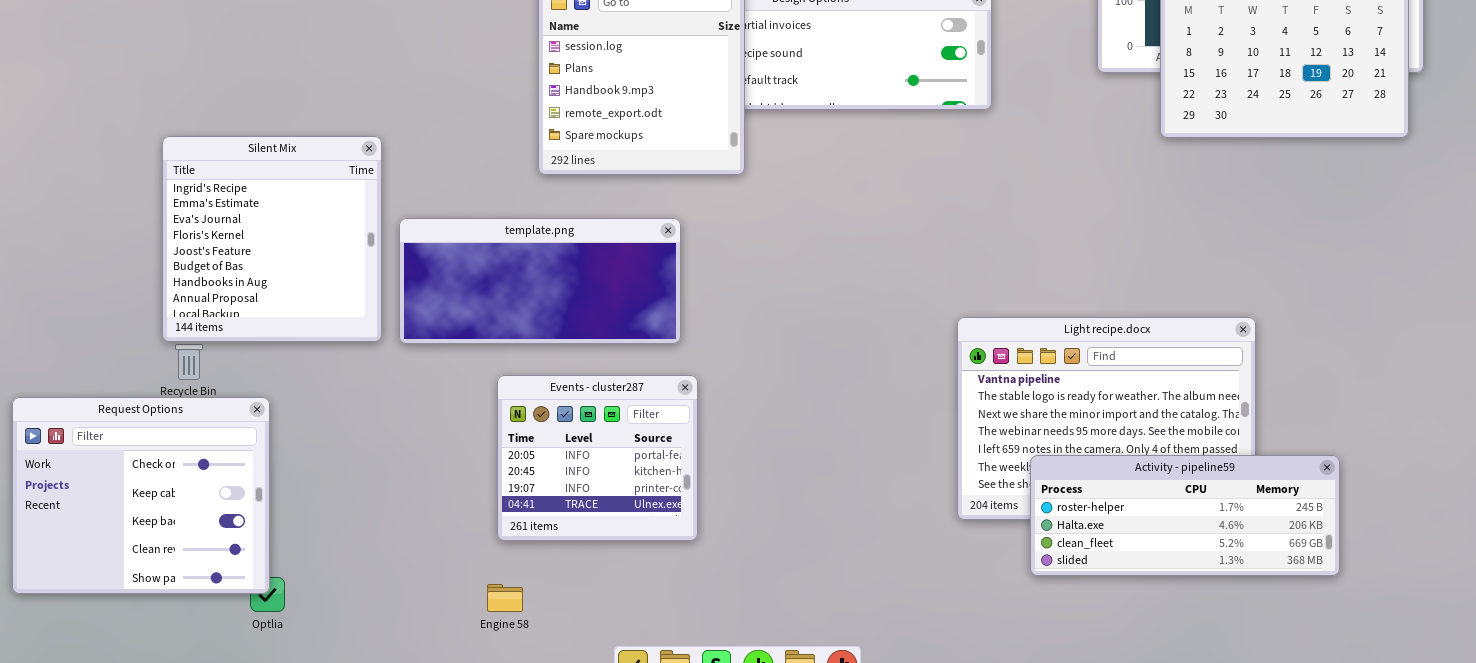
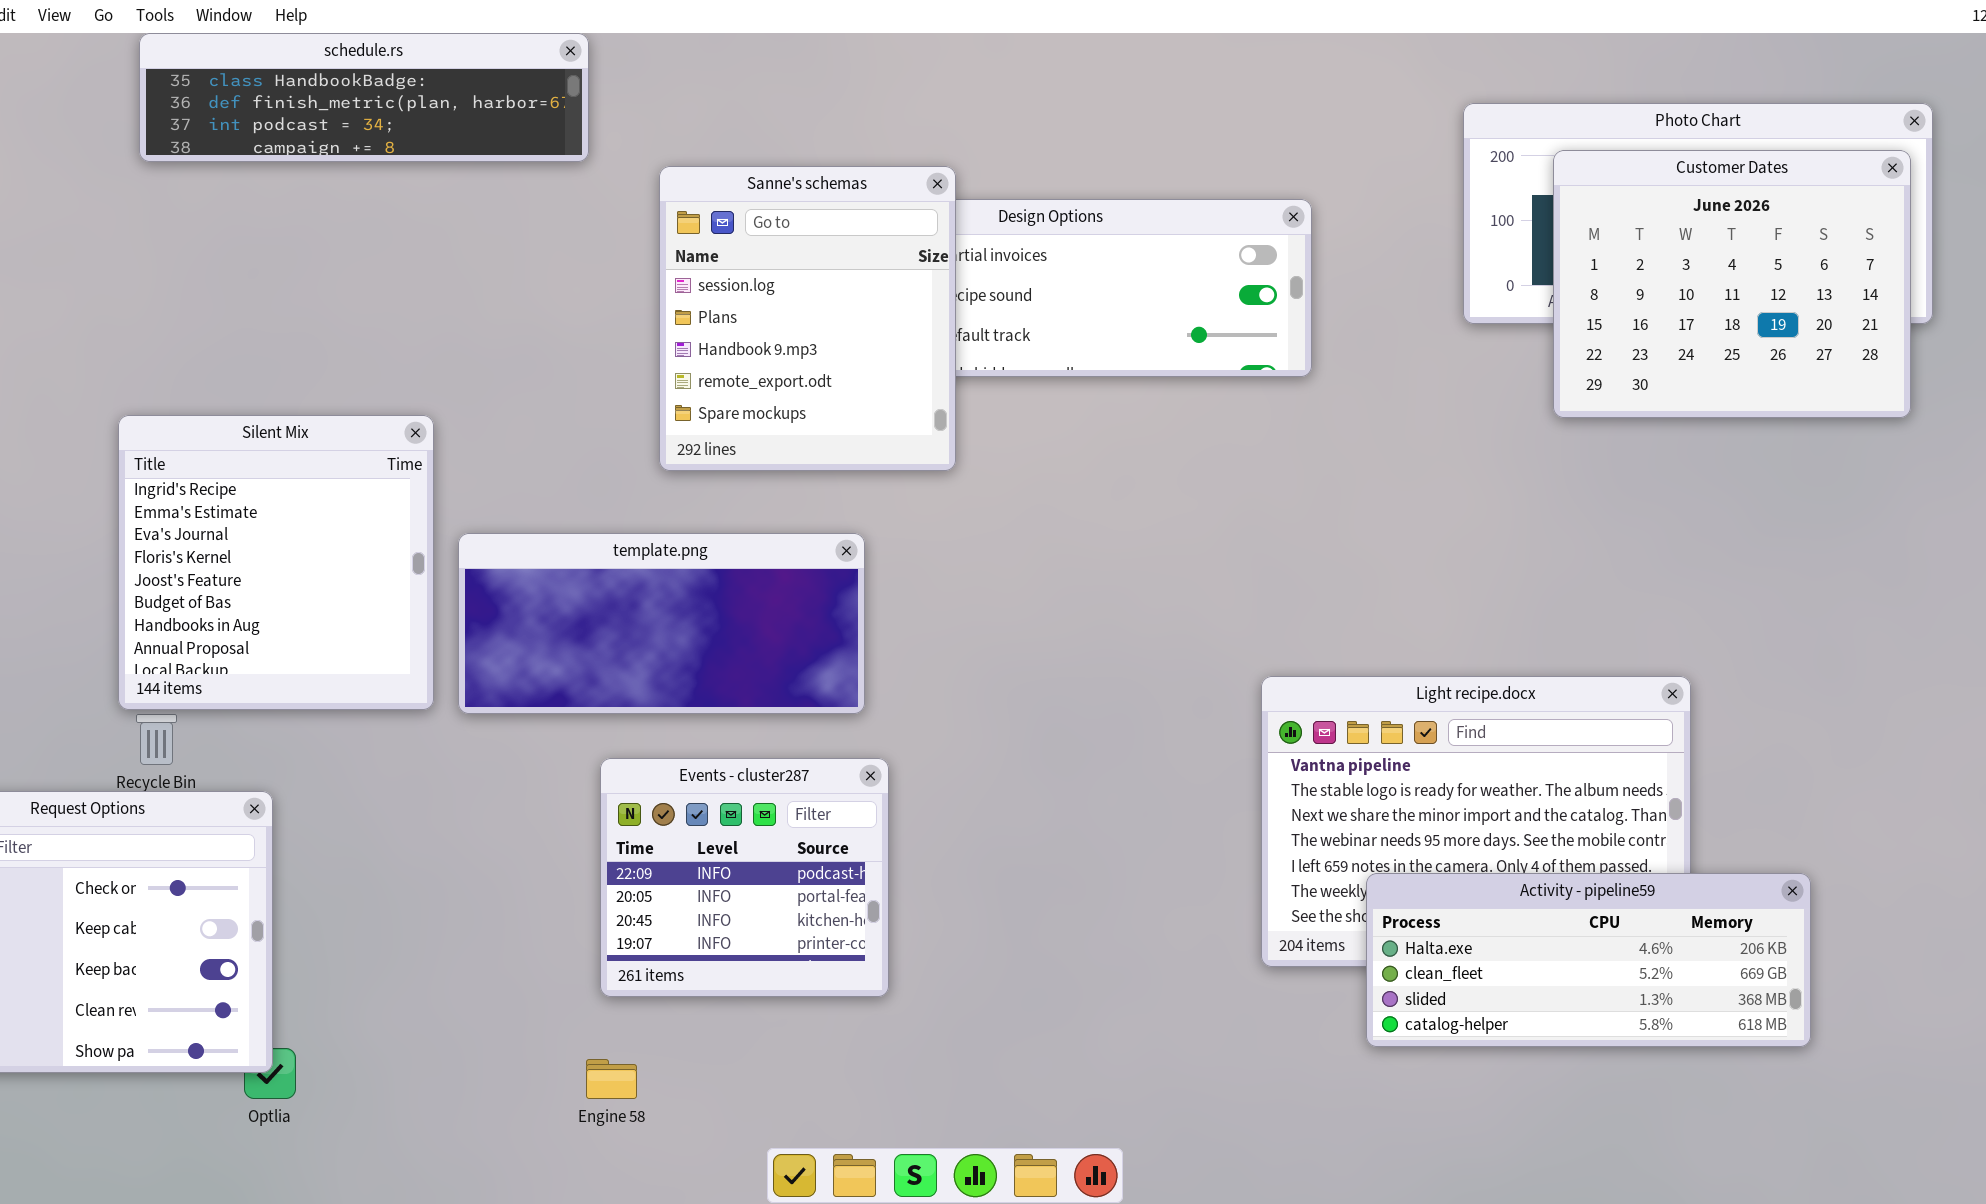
Events - cluster287: [497,375,698,541] -> [600,758,889,997], scrolled up 1 row
Activity - pipeline59: [1030,455,1340,576] -> [1366,873,1811,1047], scrolled down 1 row

